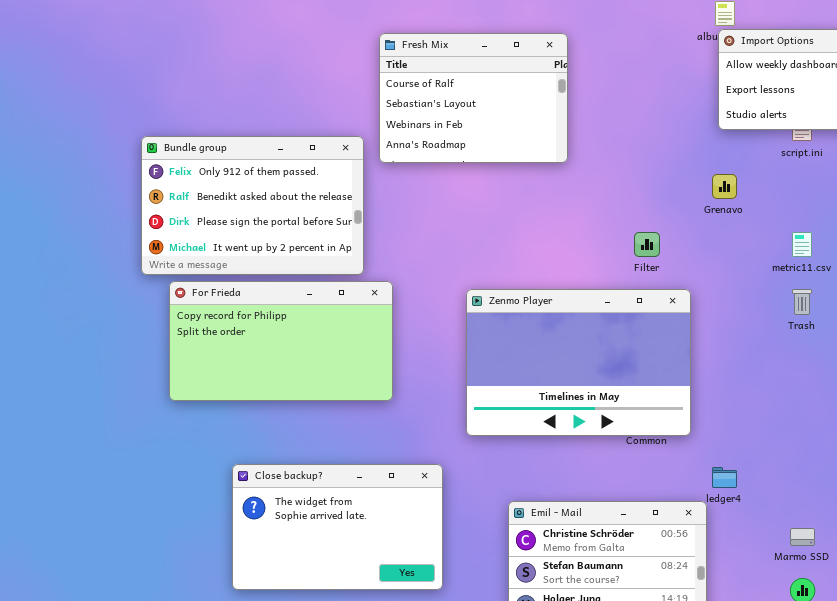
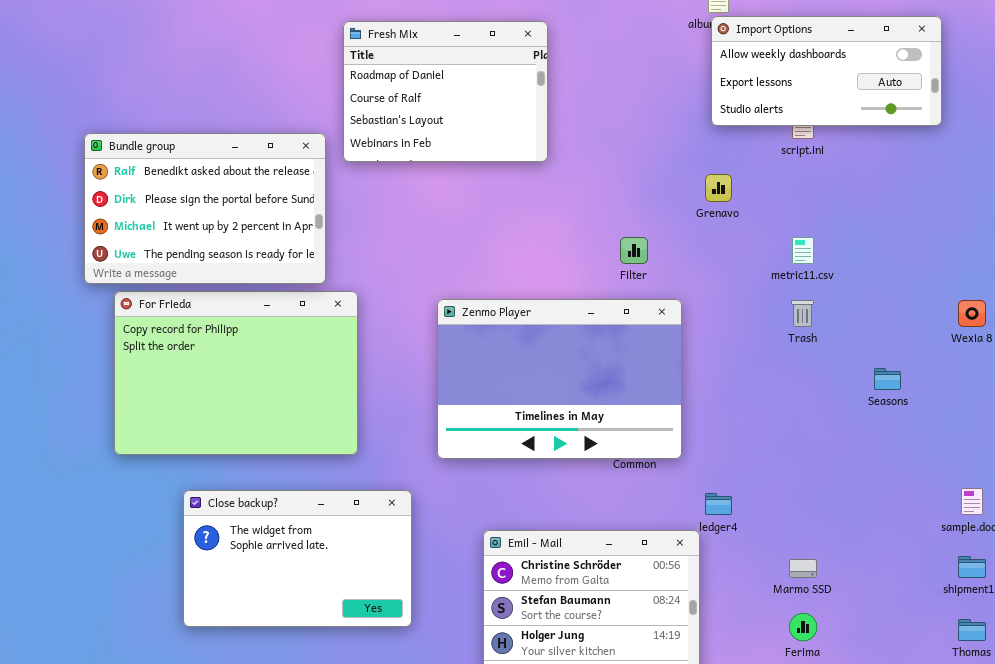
Fresh Mix: [379,33,568,163] -> [343,21,548,162], scrolled up 1 row
Bundle group: [141,136,364,275] -> [84,133,326,284], scrolled down 1 row
For Frieda: [169,281,393,401] -> [114,291,358,455], resized

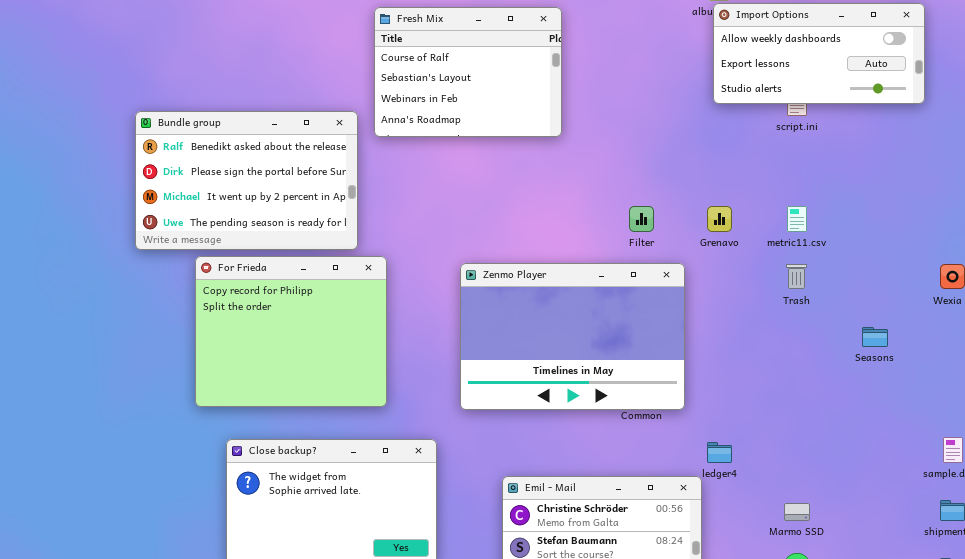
Fresh Mix: [343,21,548,162] -> [374,7,562,137], scrolled down 1 row
Grenavo: [705,174,732,202] -> [707,206,732,232], moved
For Frieda: [114,291,358,455] -> [195,256,387,407], resized

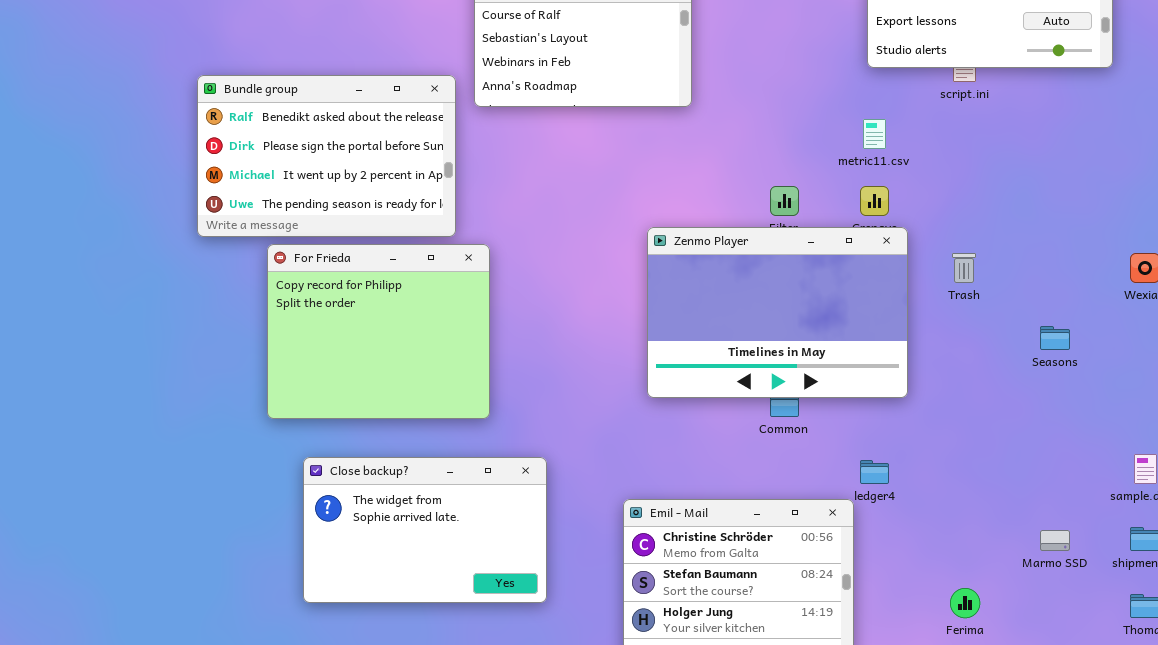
metric11.csv: [787,206,807,232] -> [863,119,886,149], moved
Zenmo Player: [460,263,685,410] -> [647,227,908,398], moved
Marmo SSD: [784,503,810,521] -> [1040,530,1070,551], moved

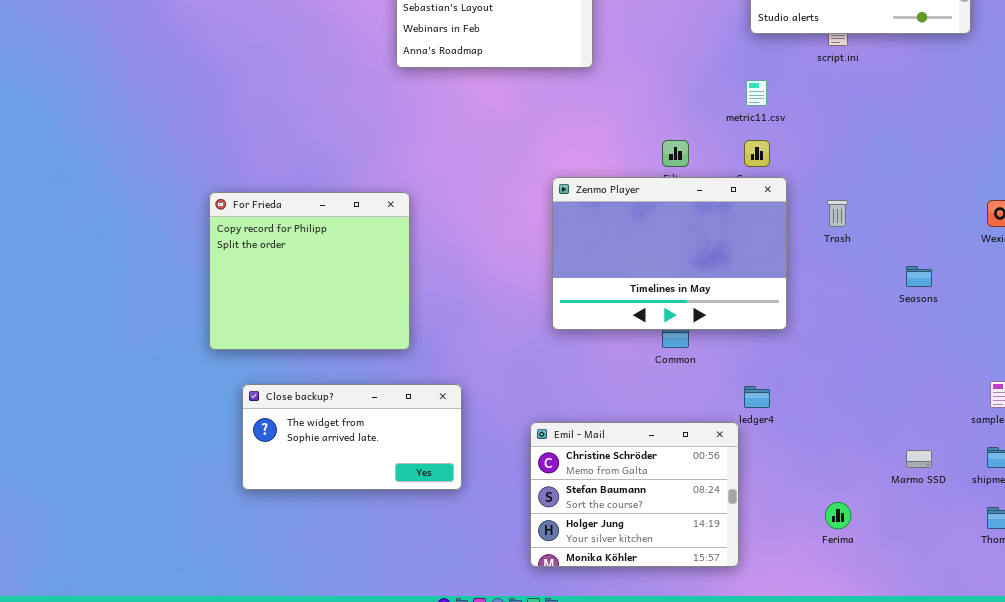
Bundle group: [197,75,456,237] -> none, closed
Close backup?: [303,457,547,603] -> [242,384,462,490], resized

